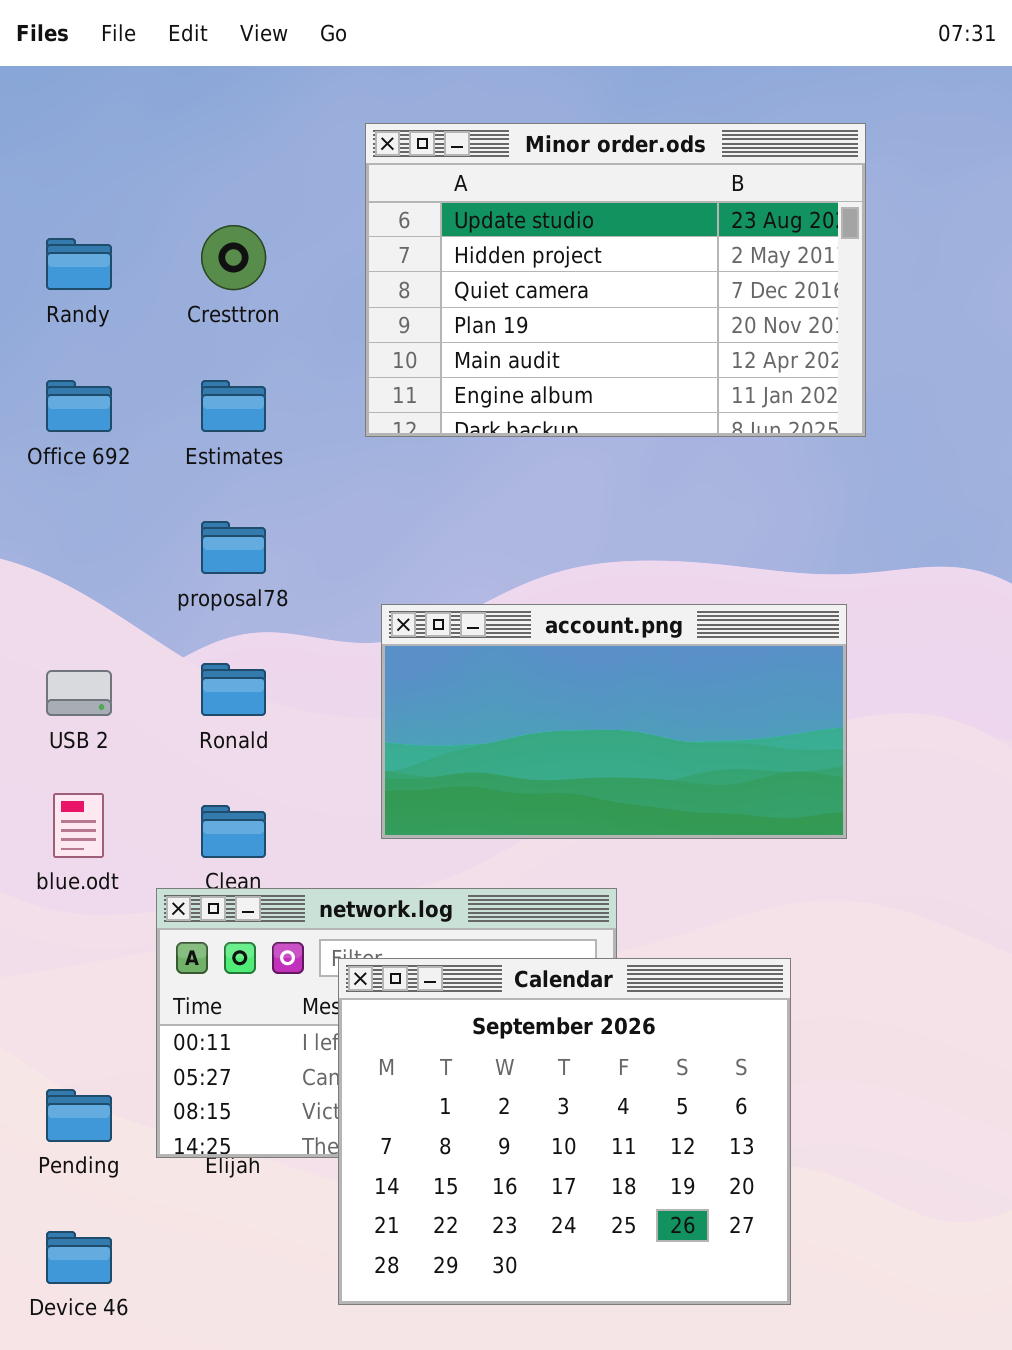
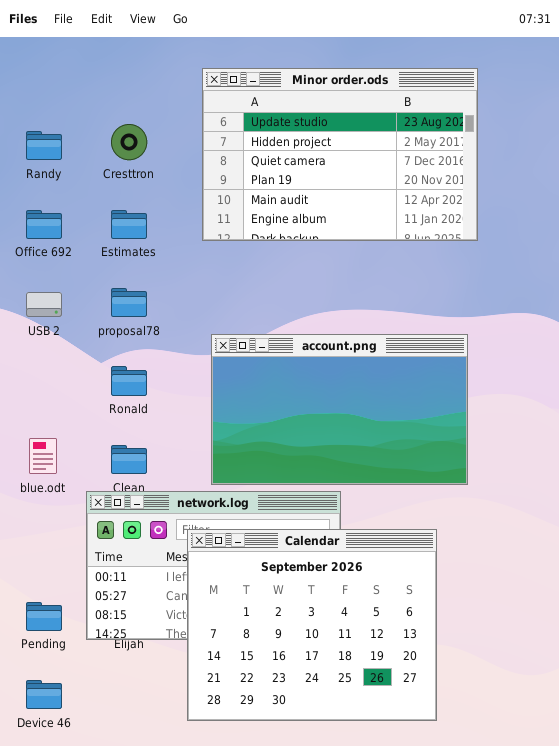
account.png: [381,604,847,839] -> [211,334,468,485], resized
USB 2: [46,670,112,716] -> [26,292,62,317], moved

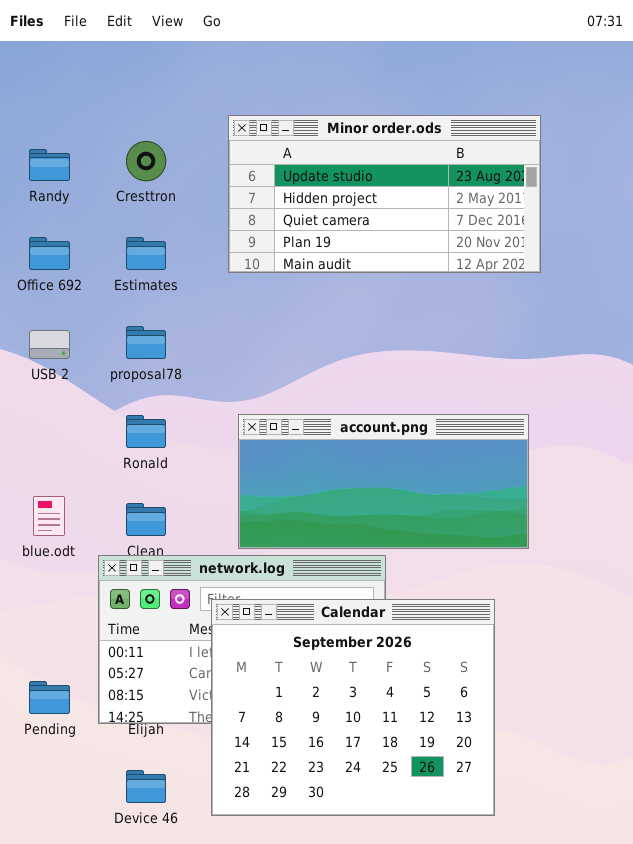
Minor order.ods: [202,68,478,241] -> [228,115,541,273], resized
account.png: [211,334,468,485] -> [238,414,529,549], resized
Device 46: [26,680,62,709] -> [126,770,166,803], moved

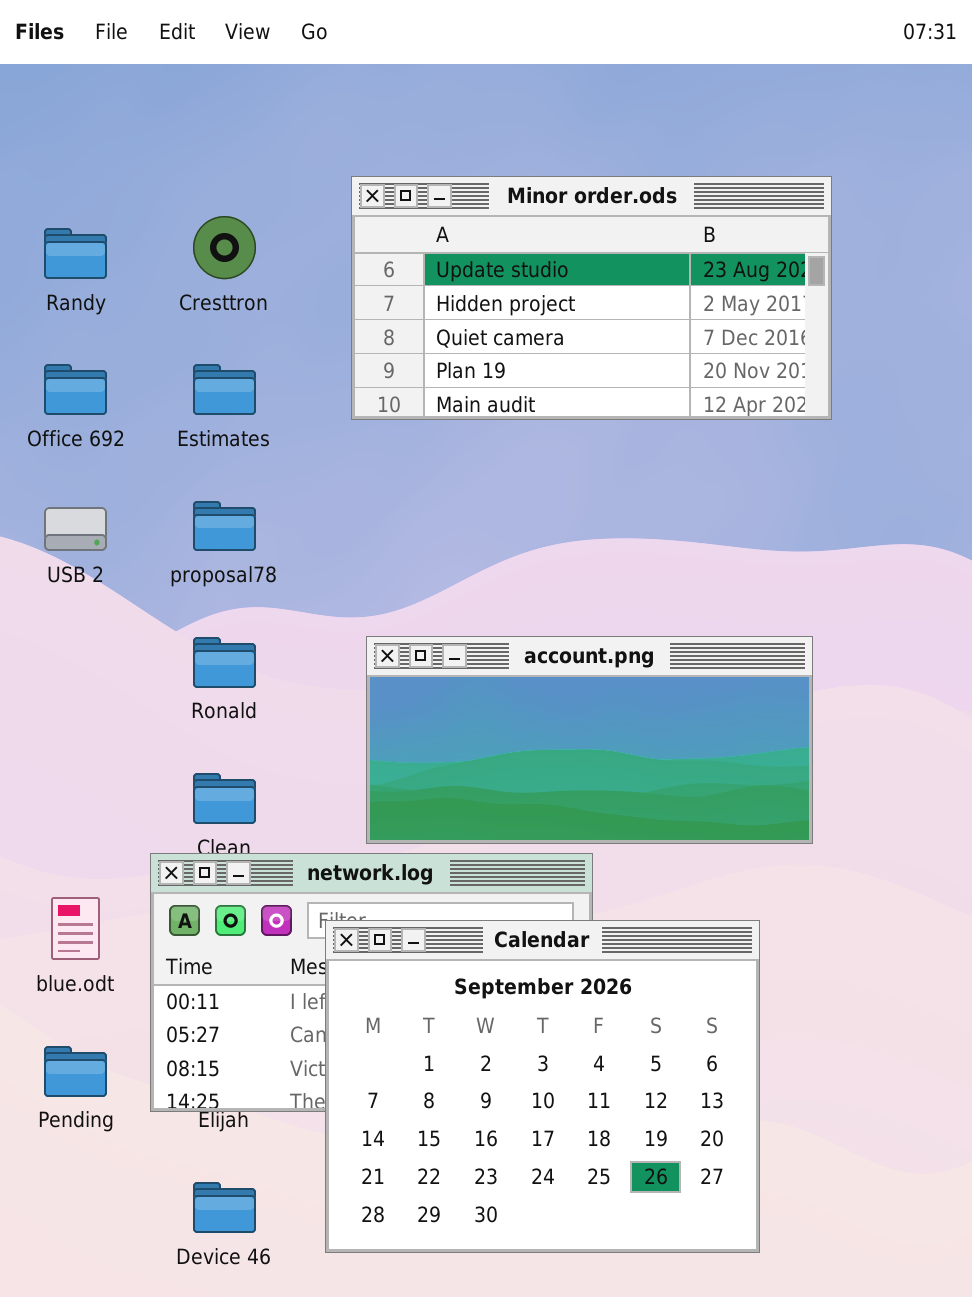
blue.odt: [33,496,65,536] -> [51,897,100,960], moved

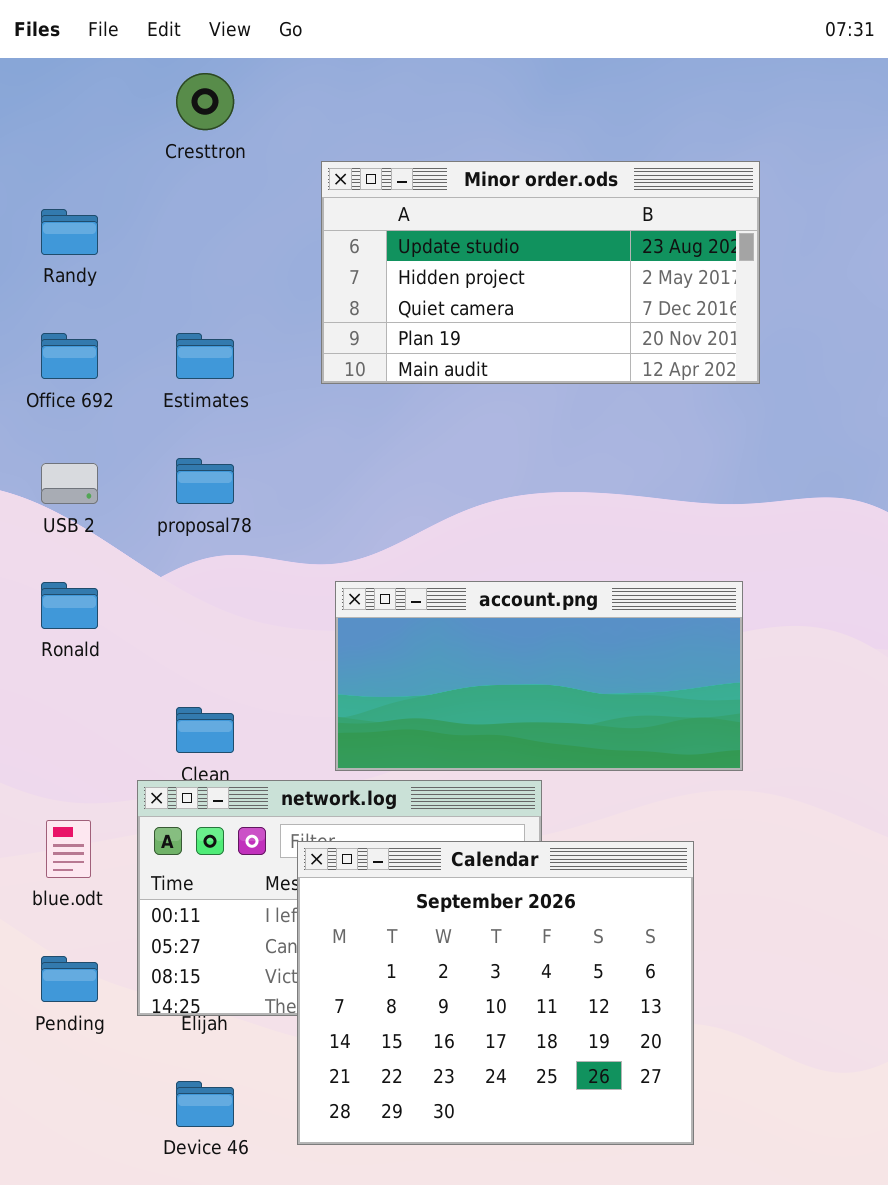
Cresttron: [193,216,256,279] -> [176,73,234,130], moved
Ronald: [193,637,256,688] -> [41,582,98,629], moved

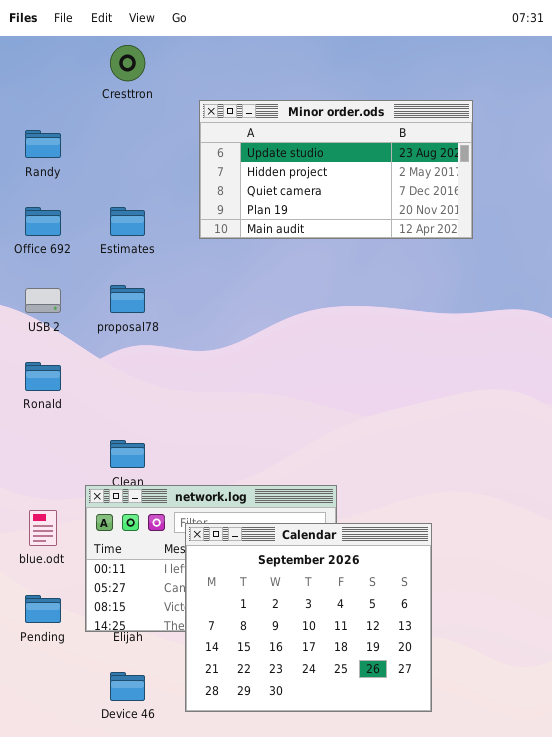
account.png: [335,581,743,771] -> none, closed

